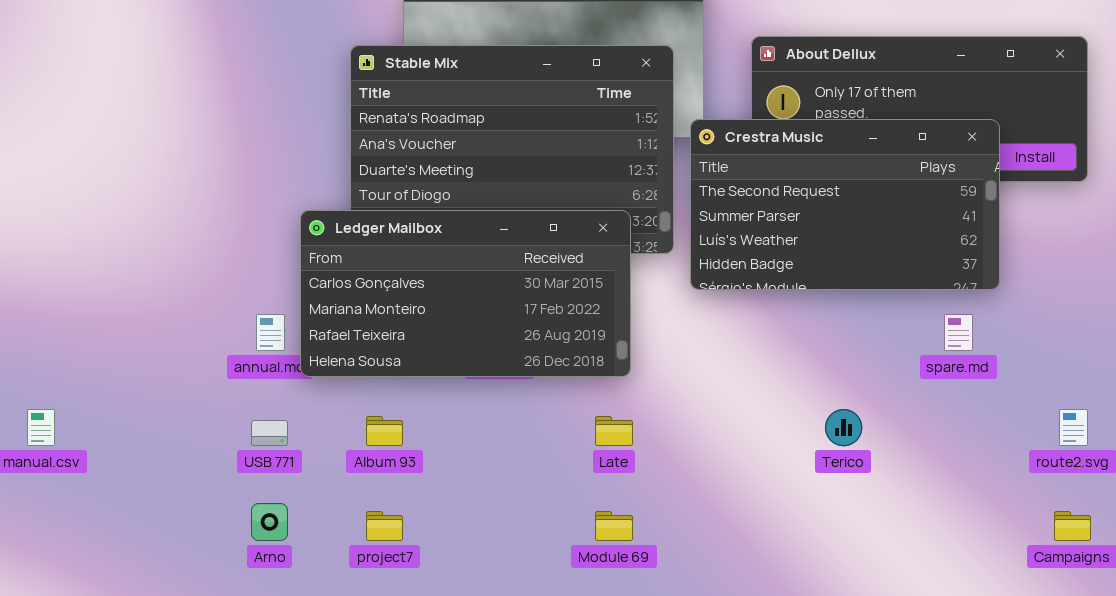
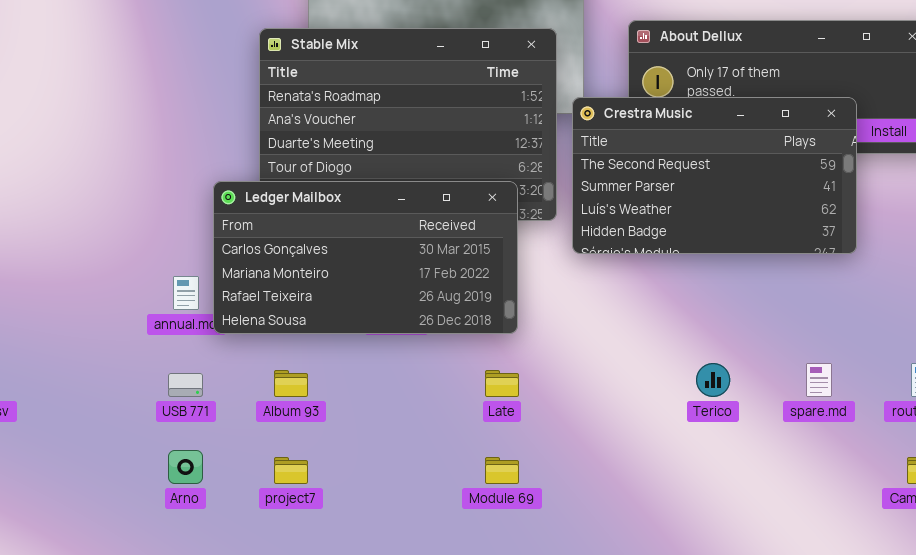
spare.md: [944,314,973,351] -> [806,363,832,397], moved

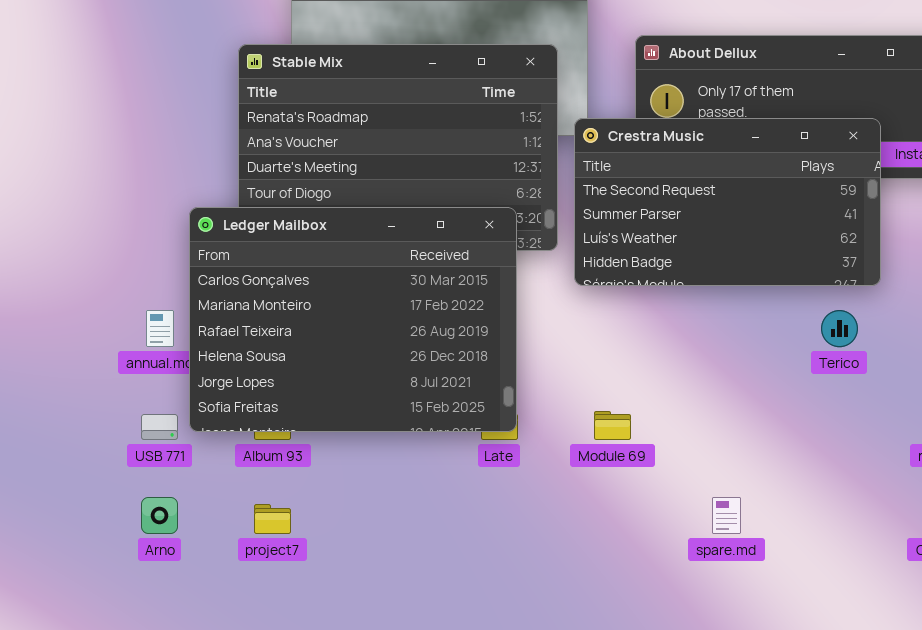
Ledger Mailbox: [213,181,518,334] -> [189,207,517,432], resized
Terico: [696,363,730,397] -> [821,310,858,347], moved
spare.md: [806,363,832,397] -> [712,497,741,534], moved
Module 69: [485,457,519,484] -> [594,411,631,440], moved

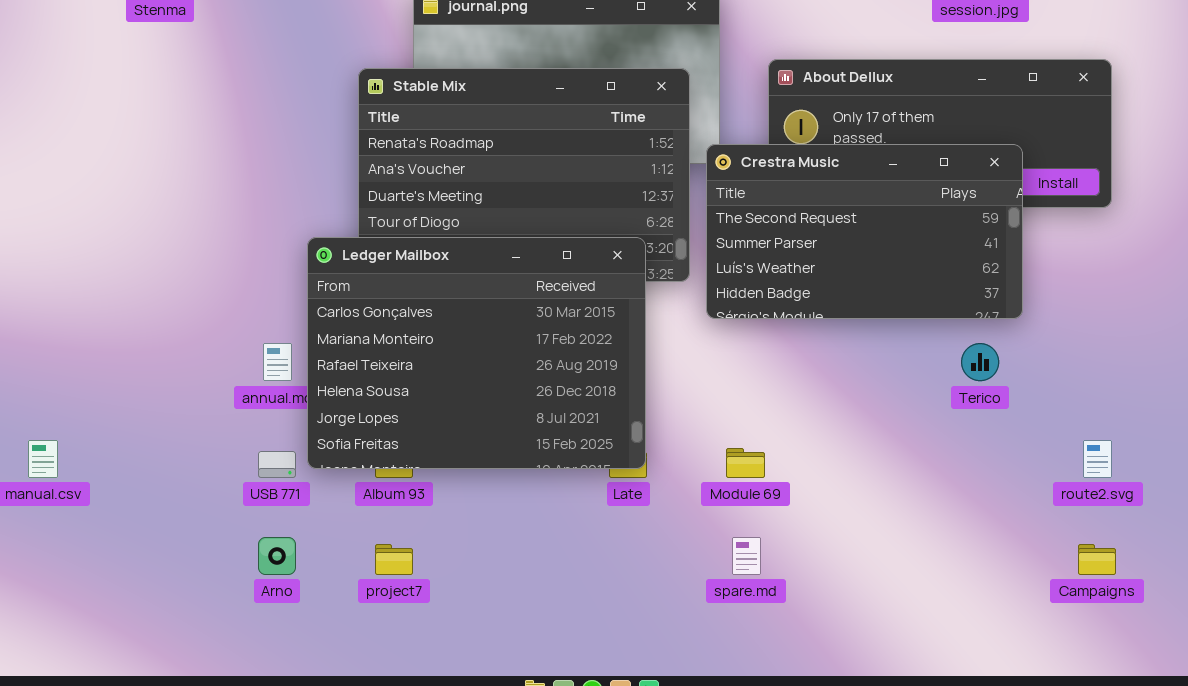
spare.md: [712,497,741,534] -> [732,537,761,575], moved

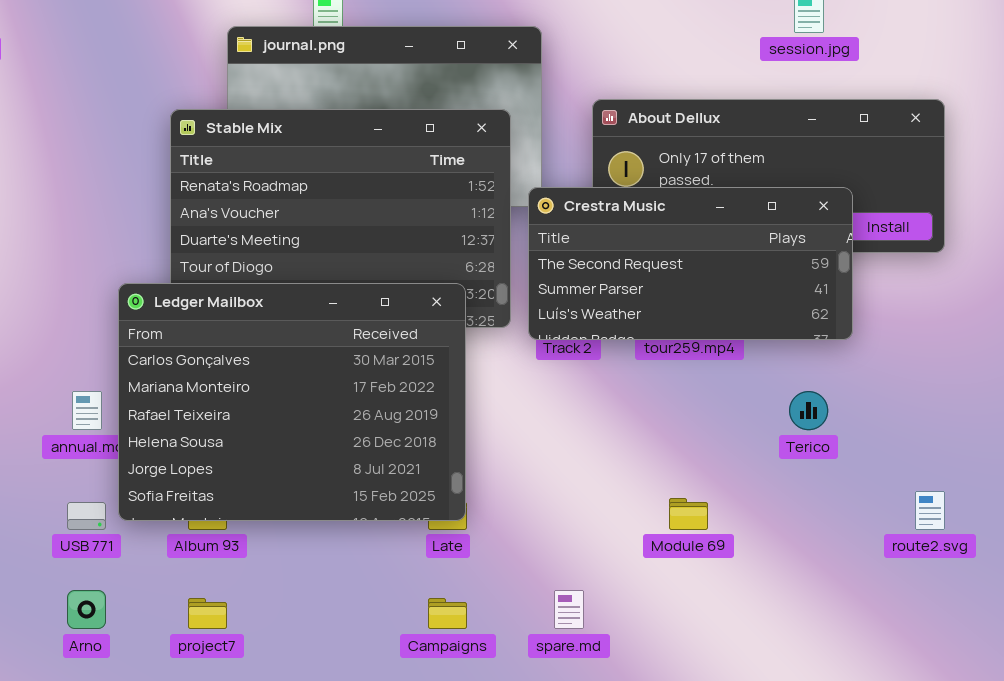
Crestra Music: [706,144,1023,319] -> [528,187,853,340], resized
Module 69: [726,448,765,478] -> [669,498,708,530], moved
Campaigns: [1078,544,1116,575] -> [428,598,467,629], moved

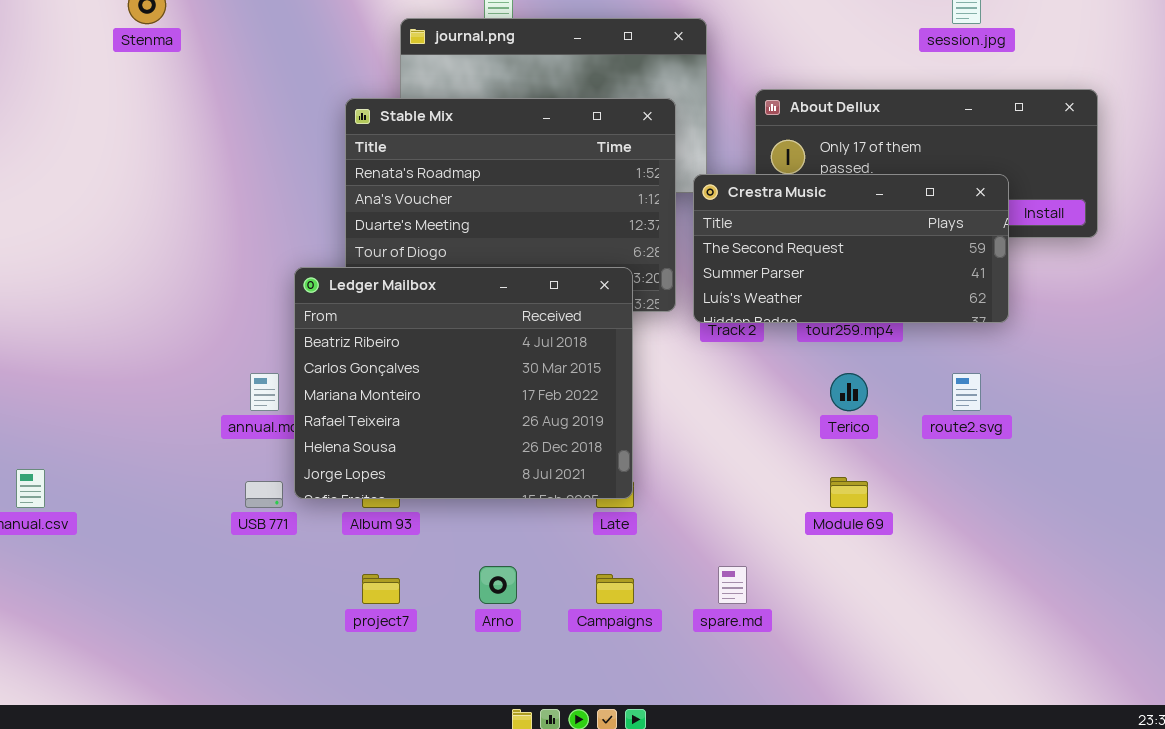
Ledger Mailbox: [118,283,466,521] -> [294,267,633,499], scrolled up 1 row
Terico: [789,391,828,430] -> [830,373,868,411], moved
route2.svg: [915,491,945,530] -> [952,373,981,411], moved
Arno: [67,590,106,629] -> [479,566,517,604], moved

